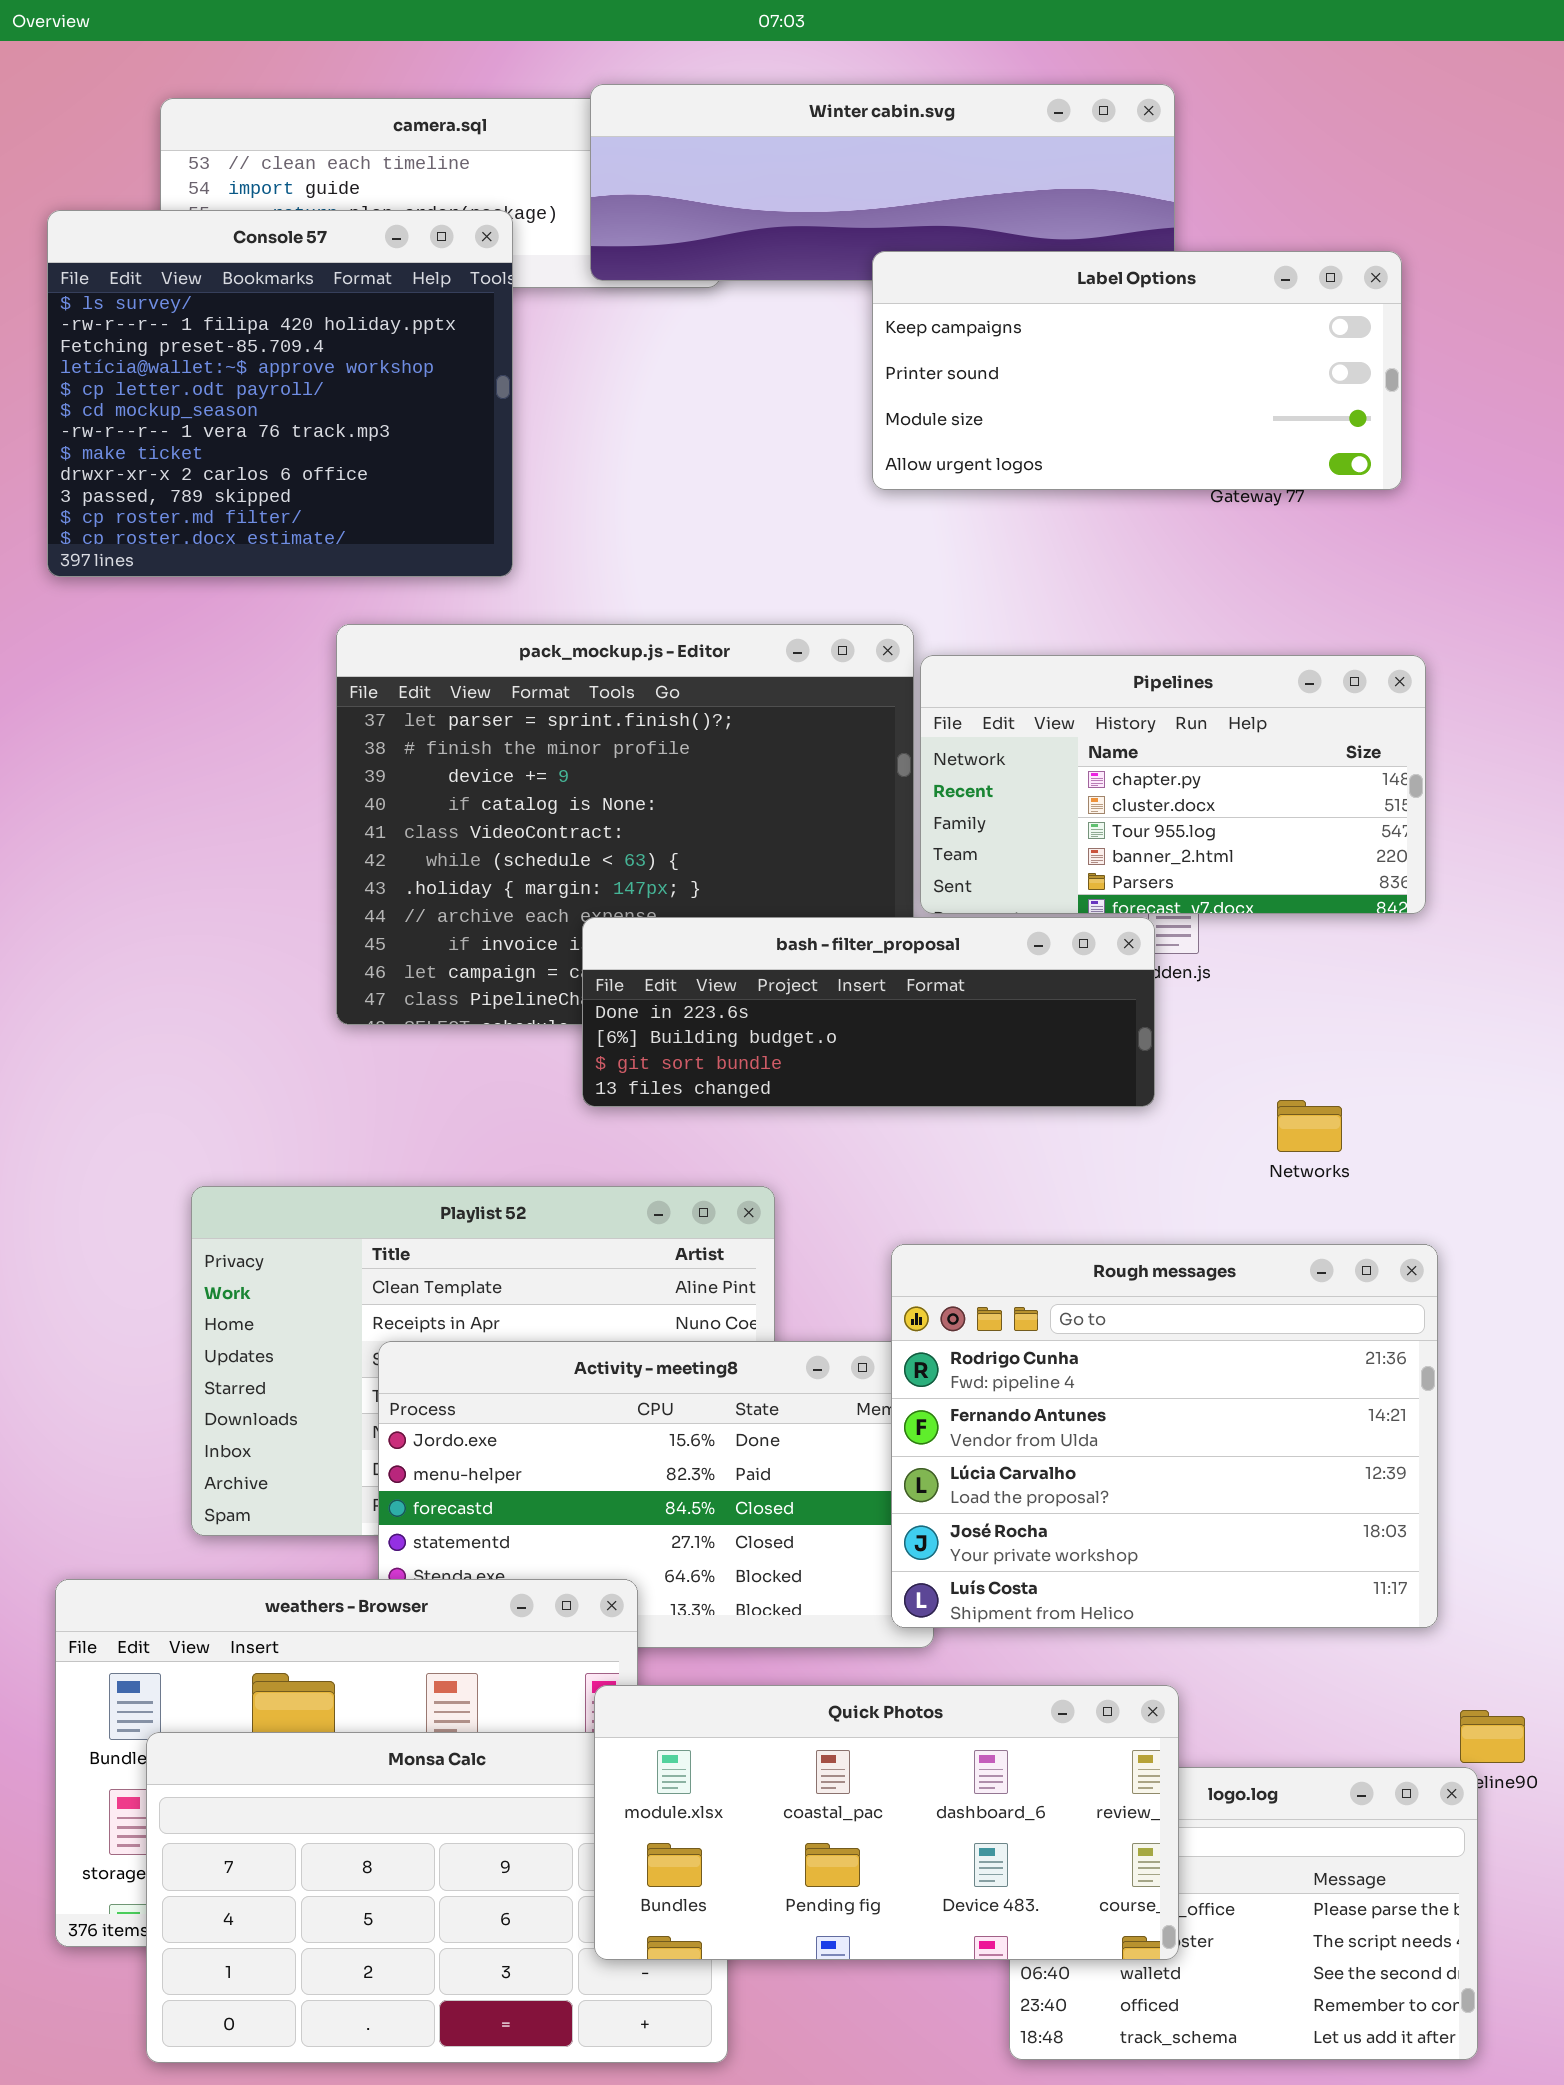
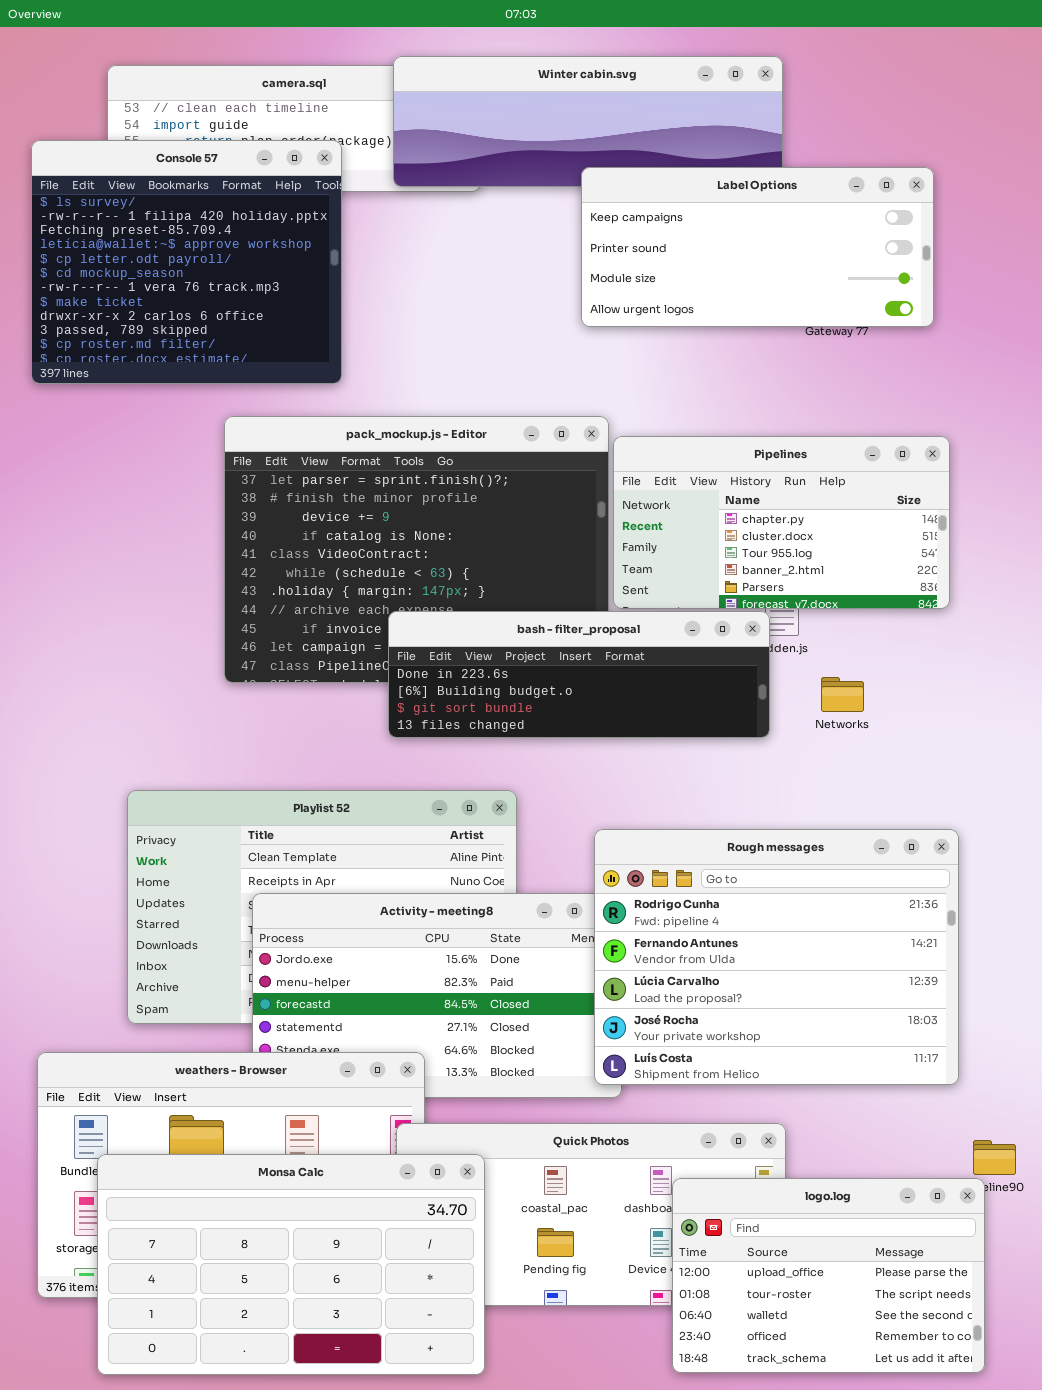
Networks: [1277,1100,1342,1152] -> [821,677,864,712], moved
Monsa Calc: [146,1732,728,2063] -> [97,1154,485,1375], raised
logo.log: [1009,1767,1478,2060] -> [672,1178,985,1373], raised

